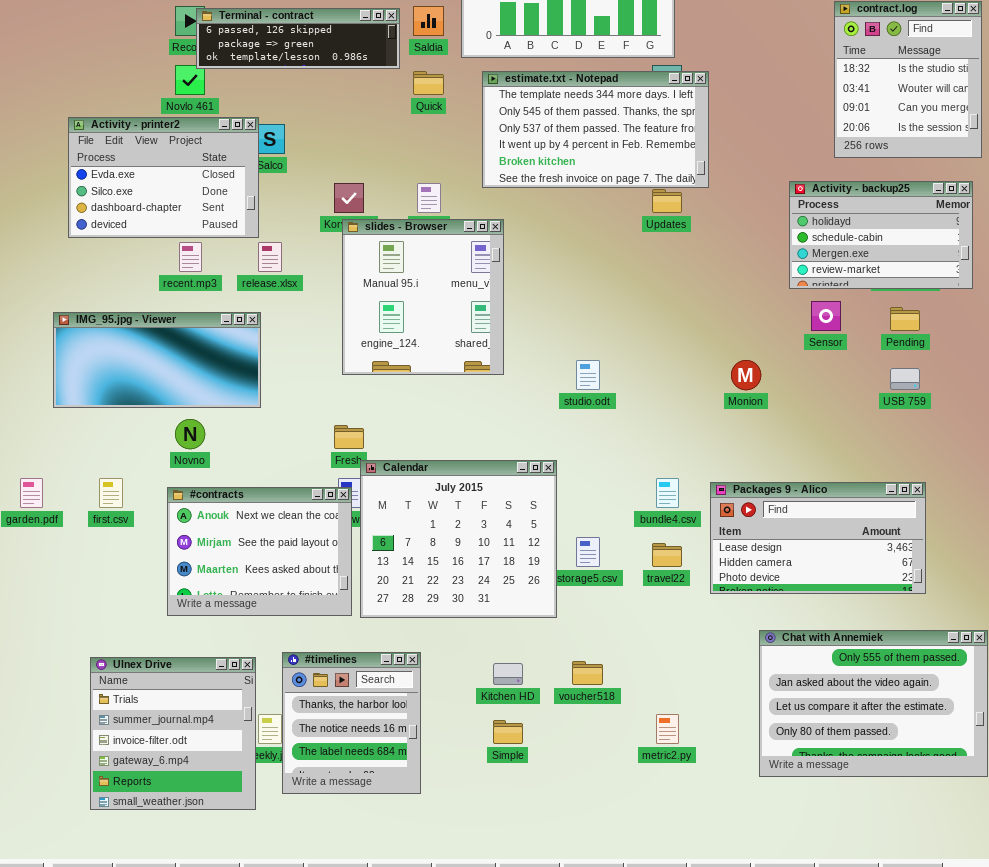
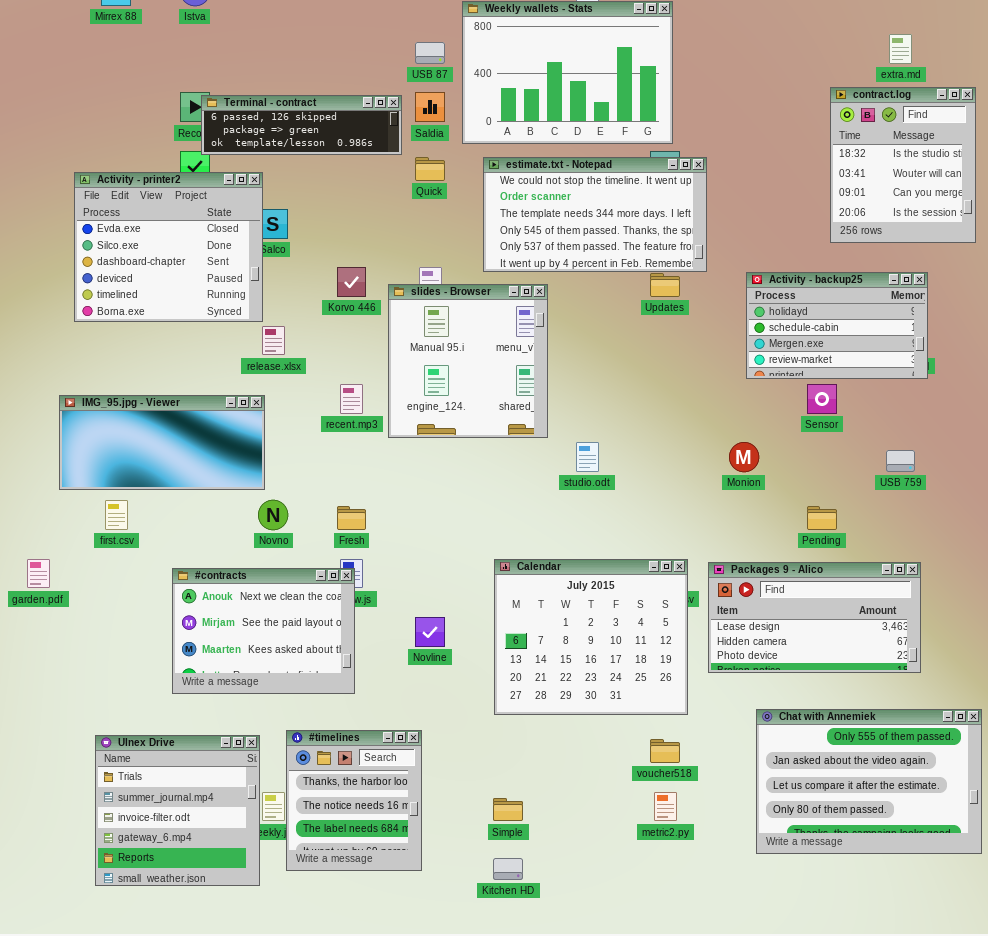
estimate.txt - Notepad: [482,71,709,188] -> [483,157,707,272], scrolled up 2 rows
Activity - printer2: [68,117,259,238] -> [74,172,263,322], resized
Activity - backup25: [789,181,973,289] -> [746,272,928,379], moved
slides - Browser: [342,219,504,375] -> [388,284,548,438], moved
recent.mp3: [179,242,202,272] -> [340,384,363,414], moved
Pending: [890,307,920,331] -> [807,506,837,530], moved
Novno: [175,419,205,449] -> [258,500,288,530], moved
Calendar: [360,460,557,618] -> [494,559,688,715], moved
first.csv: [99,478,123,508] -> [105,500,128,530], moved
voucher518: [572,661,603,685] -> [650,739,680,763], moved
Kitchen HD: [493,663,523,685] -> [493,858,523,880], moved

